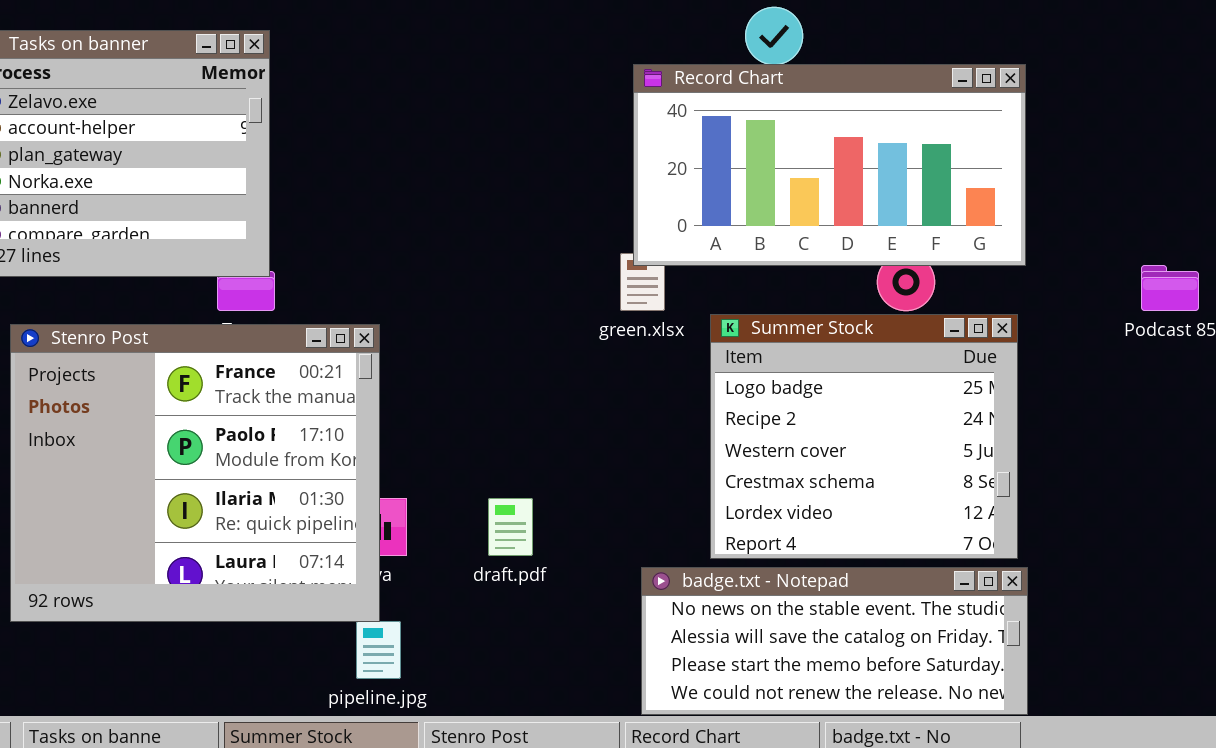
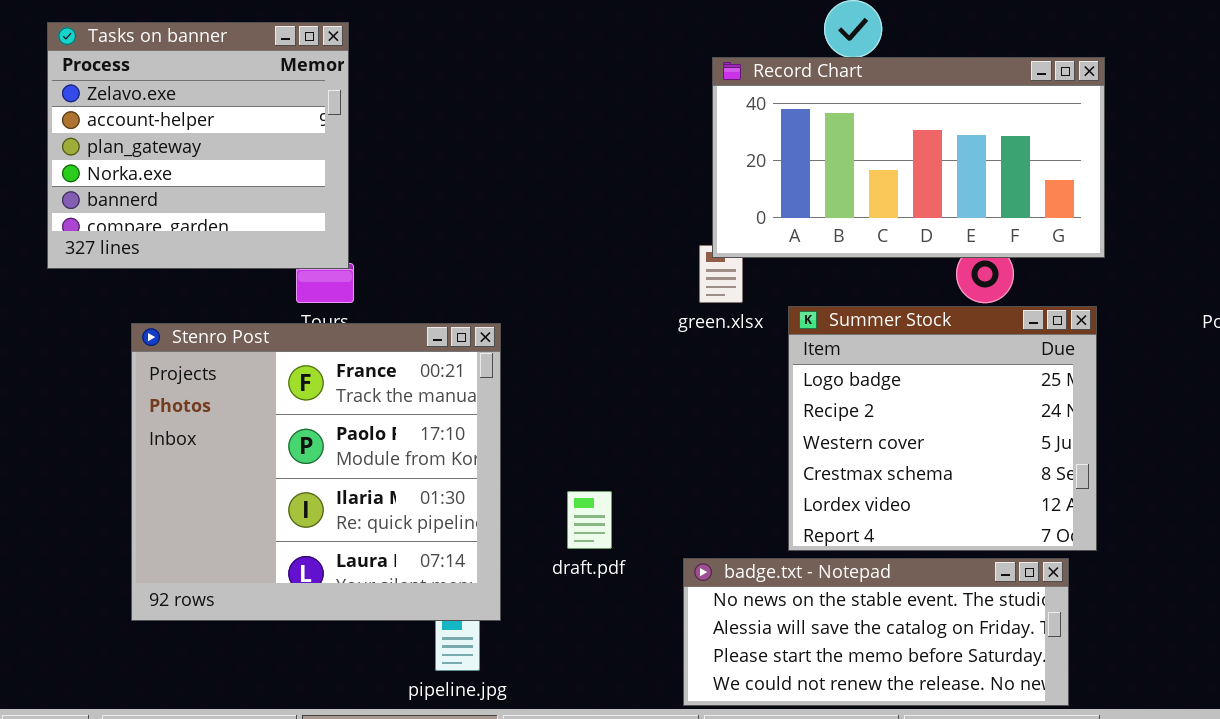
Stenro Post: [10,324,380,622] -> [131,323,501,621], moved
badge.txt - Notepad: [641,567,1028,715] -> [683,558,1069,706], moved

